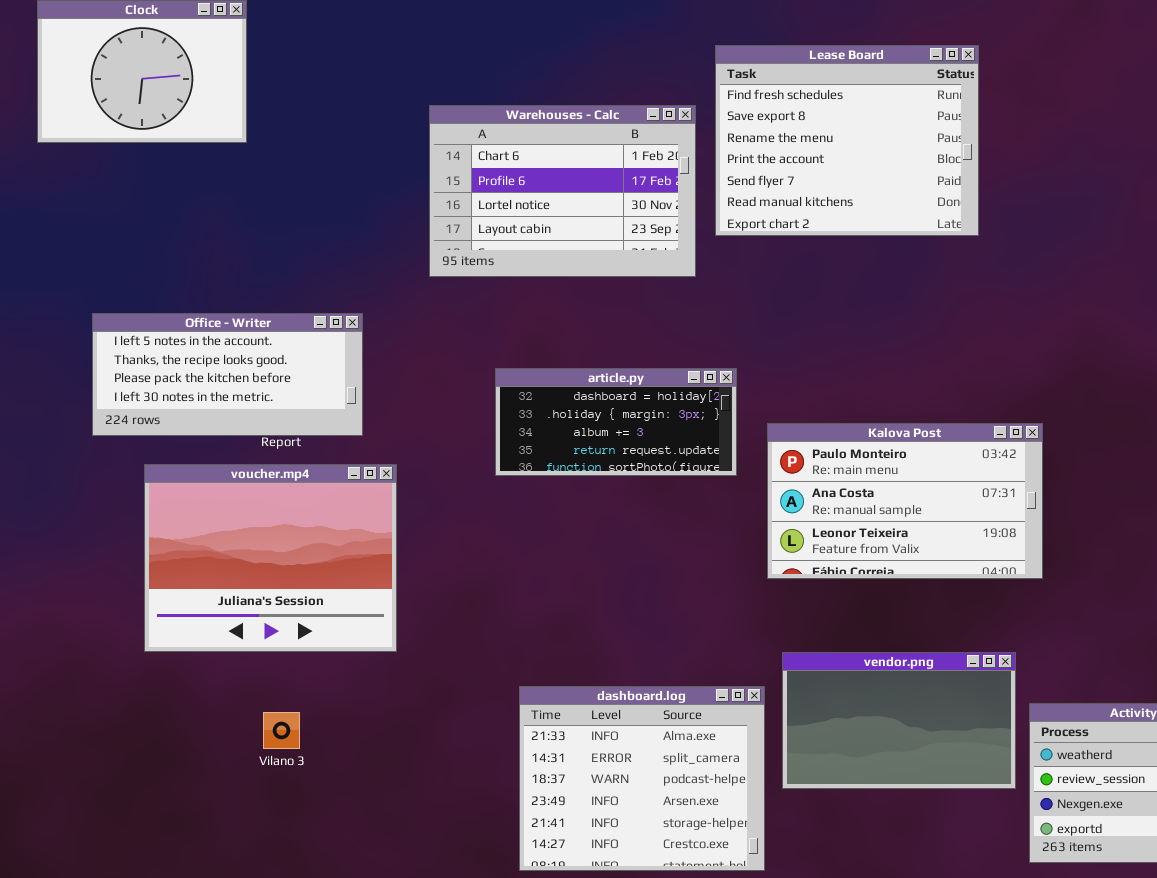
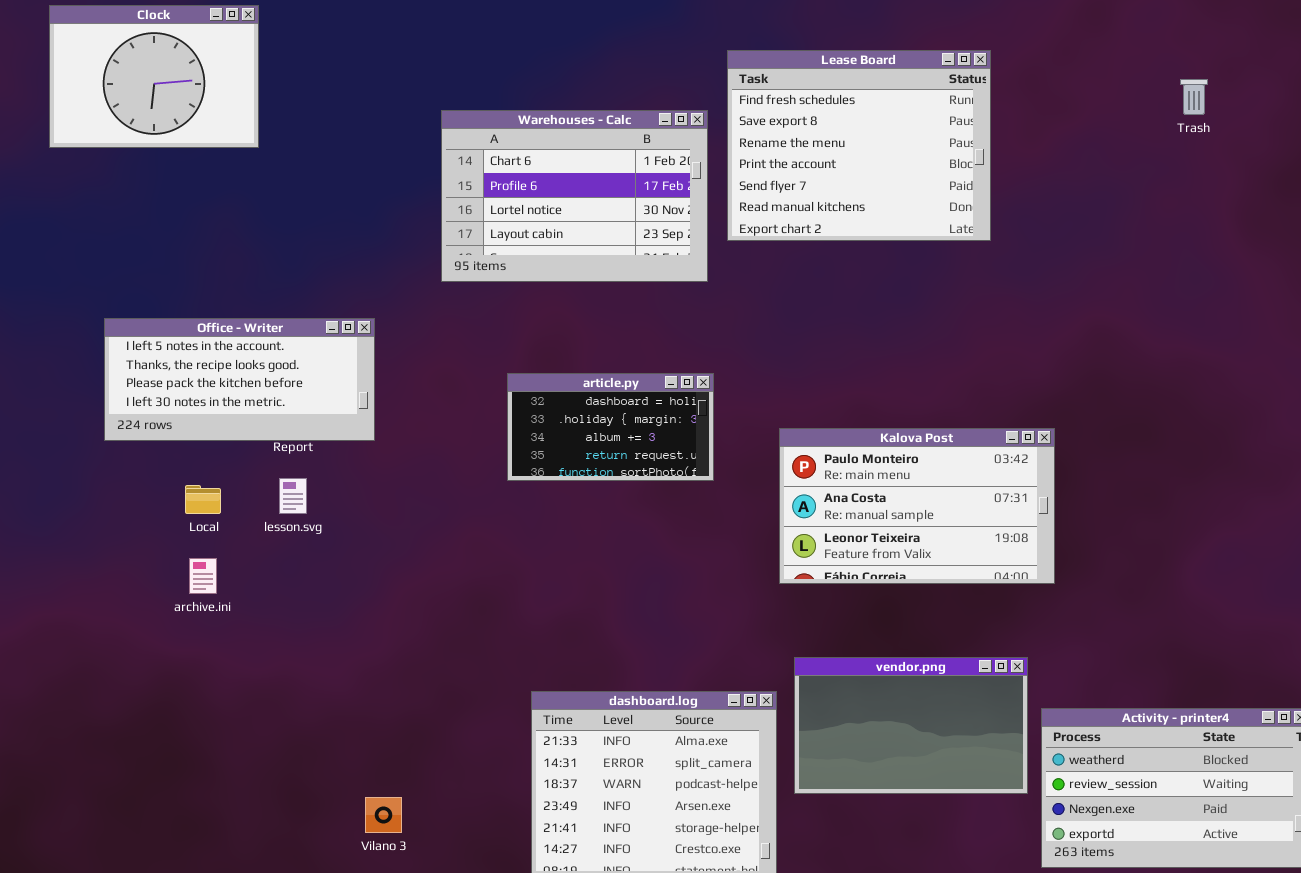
article.py: [495,368,737,476] -> [507,373,714,481], resized
voucher.mp4: [144,464,397,652] -> none, closed
Vilano 3: [263,712,300,749] -> [365,797,402,833], moved

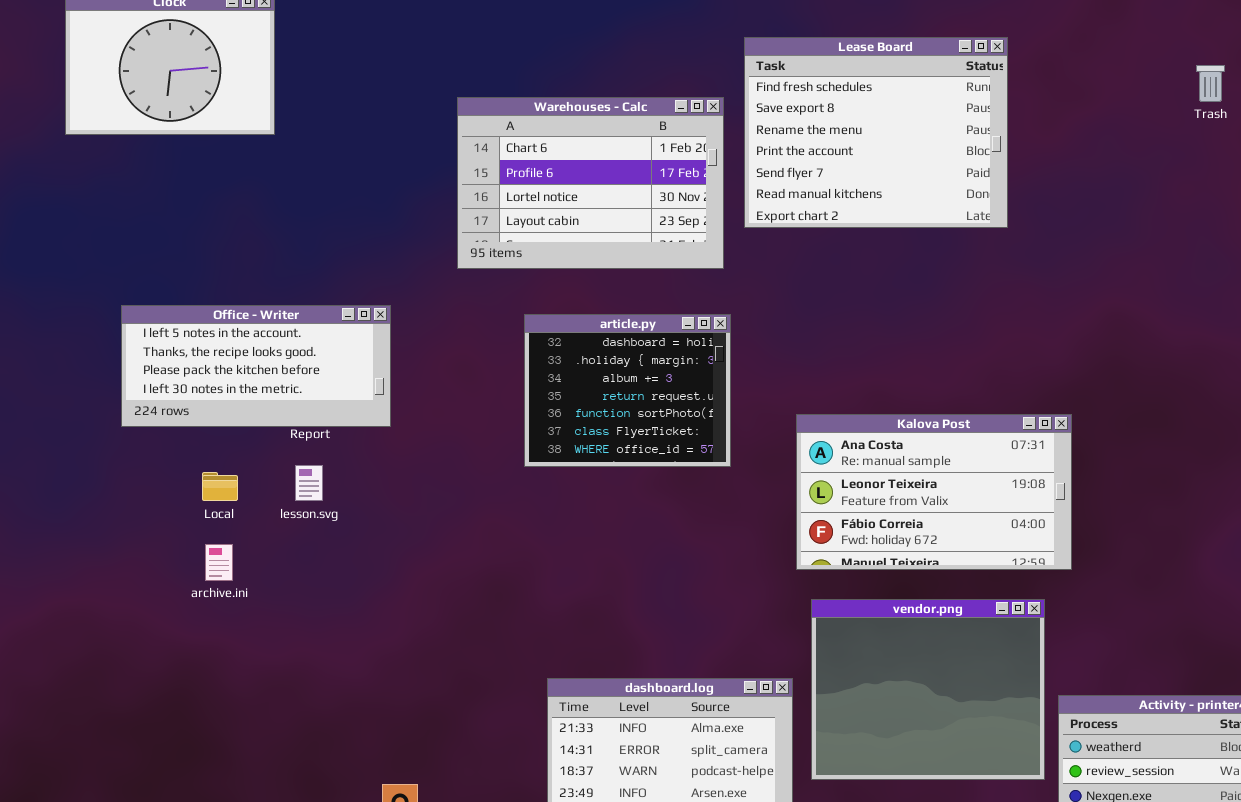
article.py: [507,373,714,481] -> [524,314,731,467], resized
Kalova Post: [779,428,1055,584] -> [796,414,1072,570], scrolled down 1 row
vendor.png: [794,657,1028,794] -> [811,599,1045,780], resized

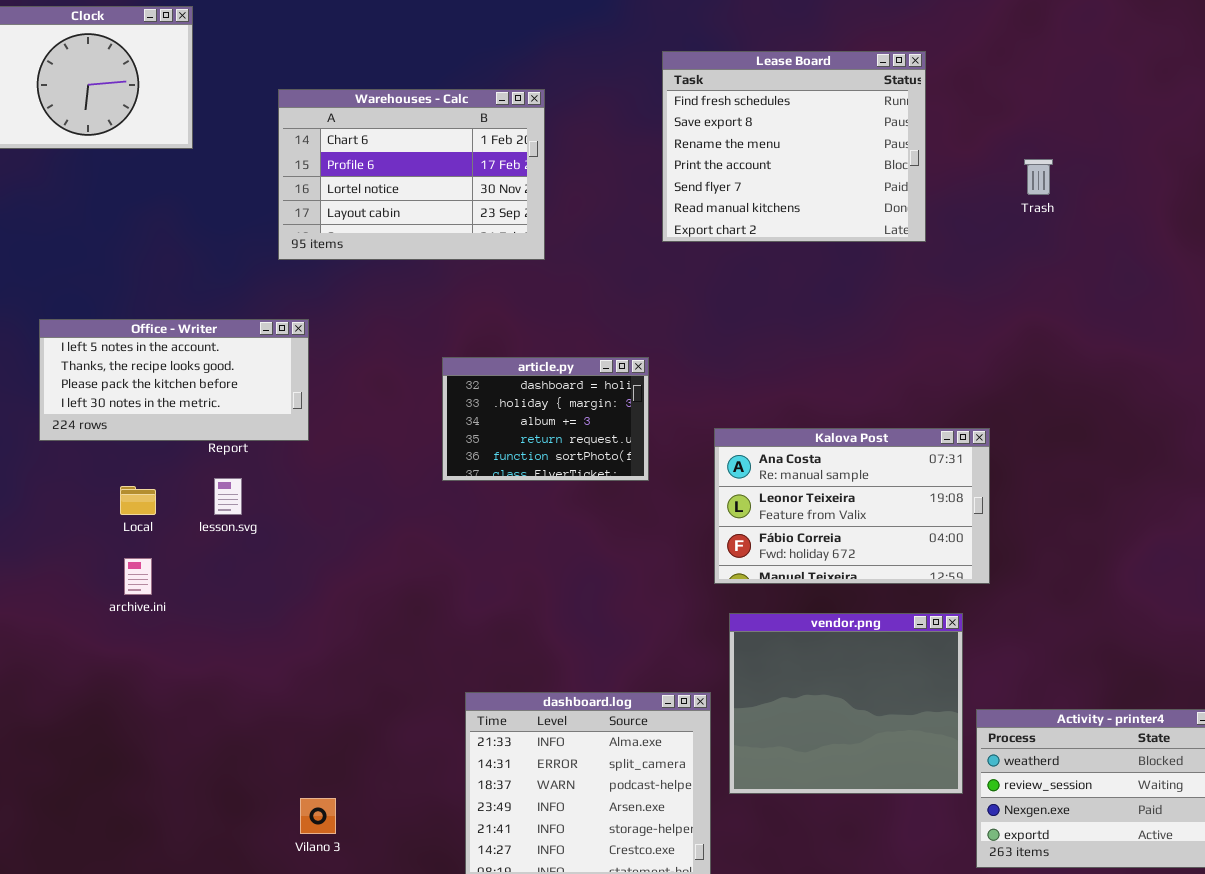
Trash: [1196,65,1225,102] -> [1024,159,1053,195], moved
Warehouses - Calc: [457,97,724,269] -> [278,89,545,260], moved
article.py: [524,314,731,467] -> [442,357,649,481], resized

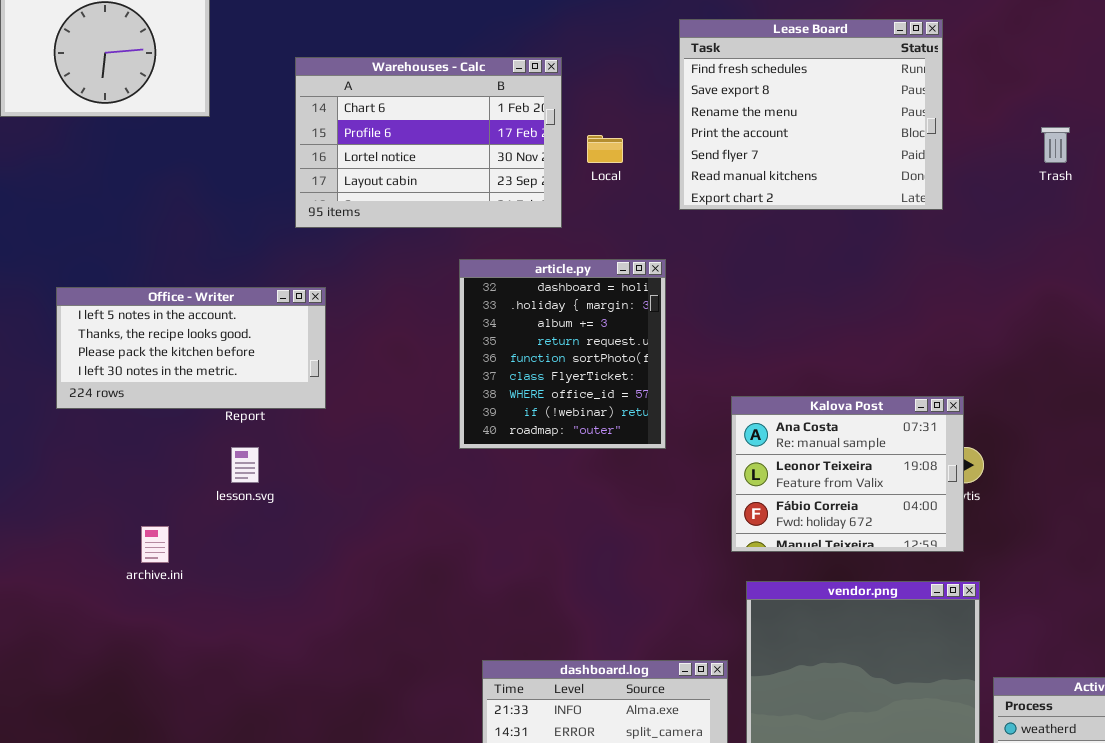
article.py: [442,357,649,481] -> [459,259,666,449], resized
Kalova Post: [714,428,990,584] -> [731,396,964,552], resized
Local: [120,486,156,515] -> [587,135,623,163], moved

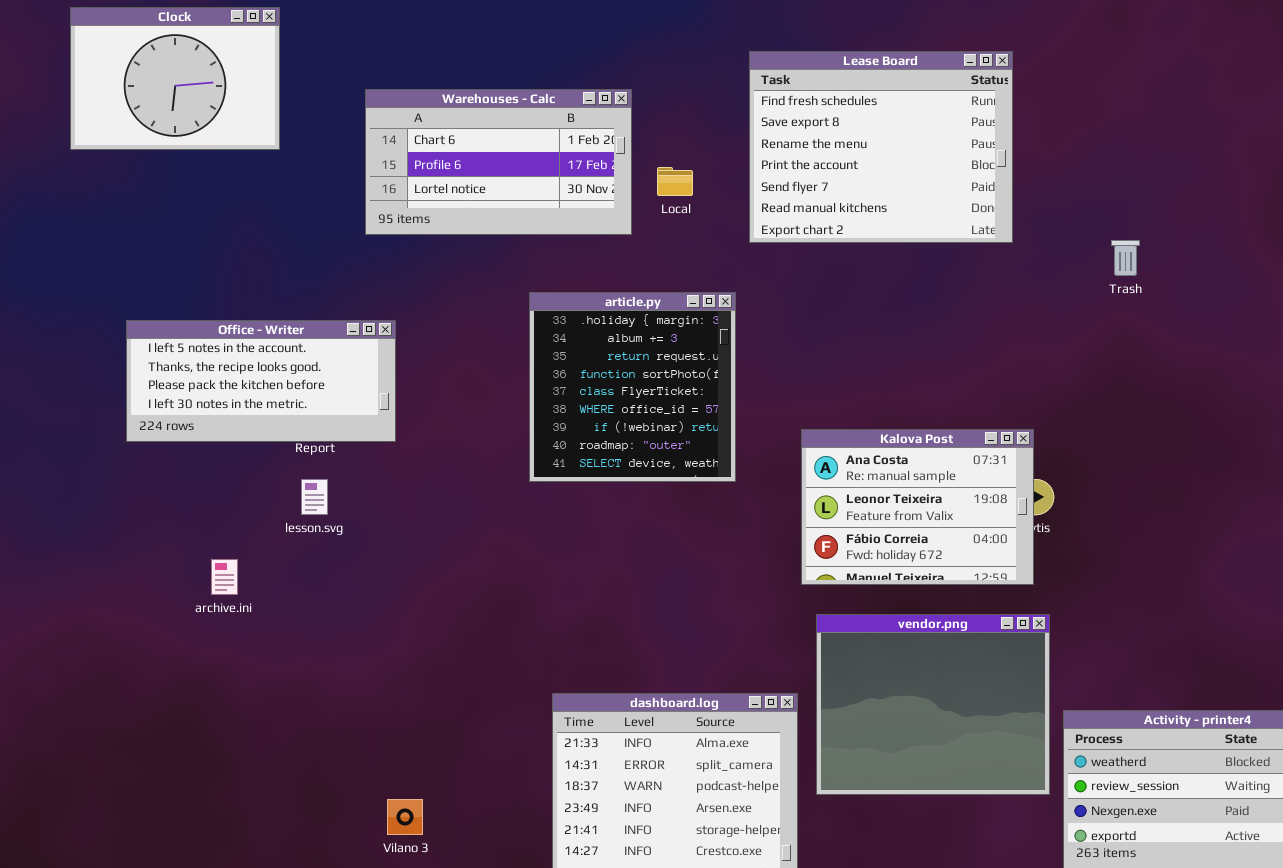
Warehouses - Calc: [295,57,562,228] -> [365,89,632,235], resized
Trash: [1041,127,1070,163] -> [1111,240,1140,276], moved
article.py: [459,259,666,449] -> [529,292,736,482], scrolled down 1 row

